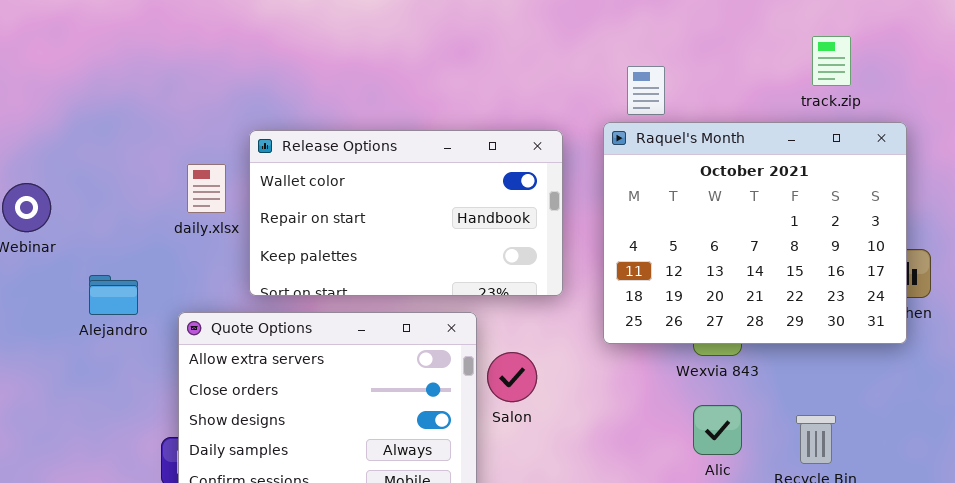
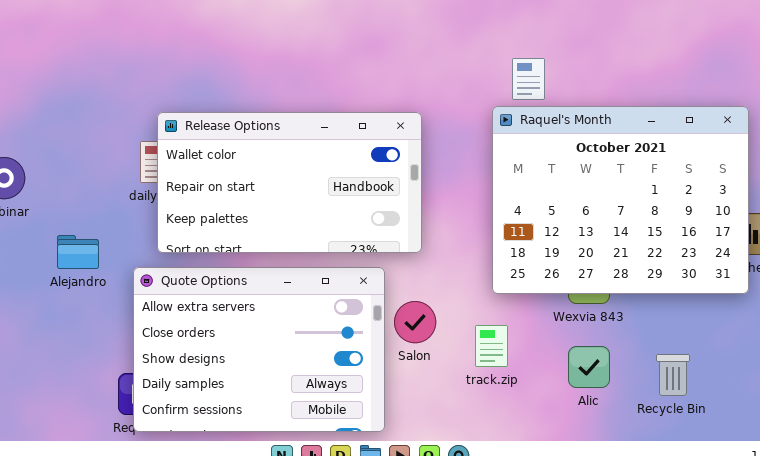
track.zip: [812,36,851,86] -> [475,325,508,367], moved
Release Options: [249,130,563,296] -> [157,112,422,253], moved

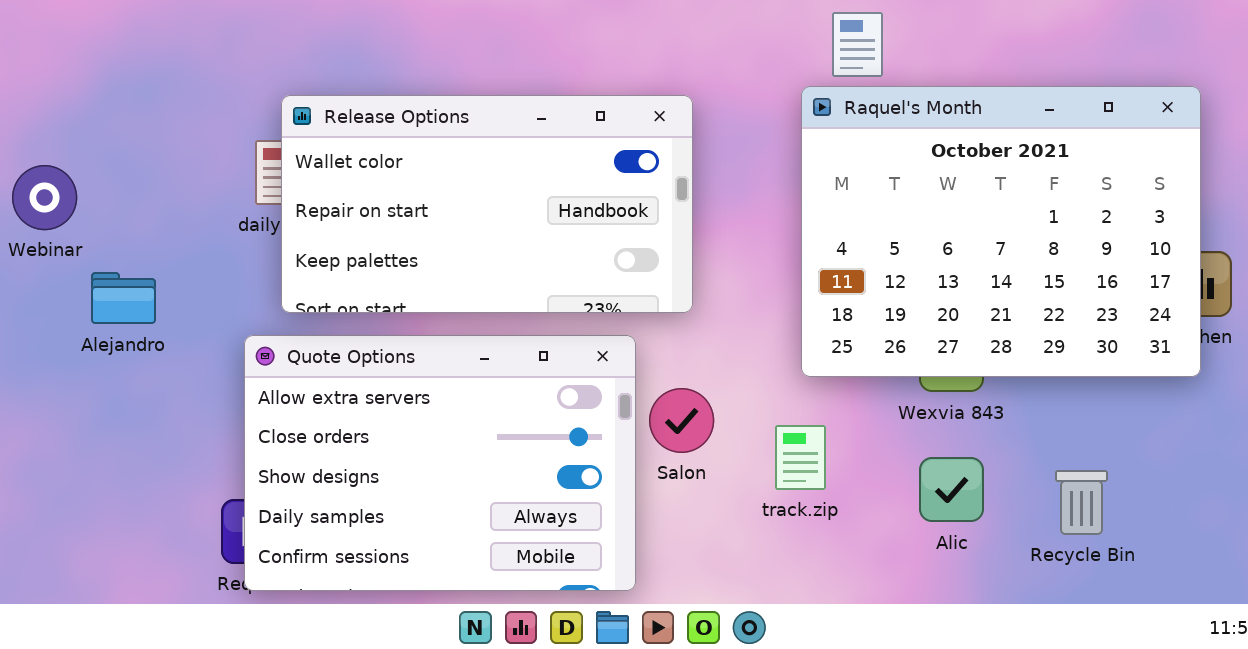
Alejandro: [57,235,99,269] -> [91,272,156,324], moved

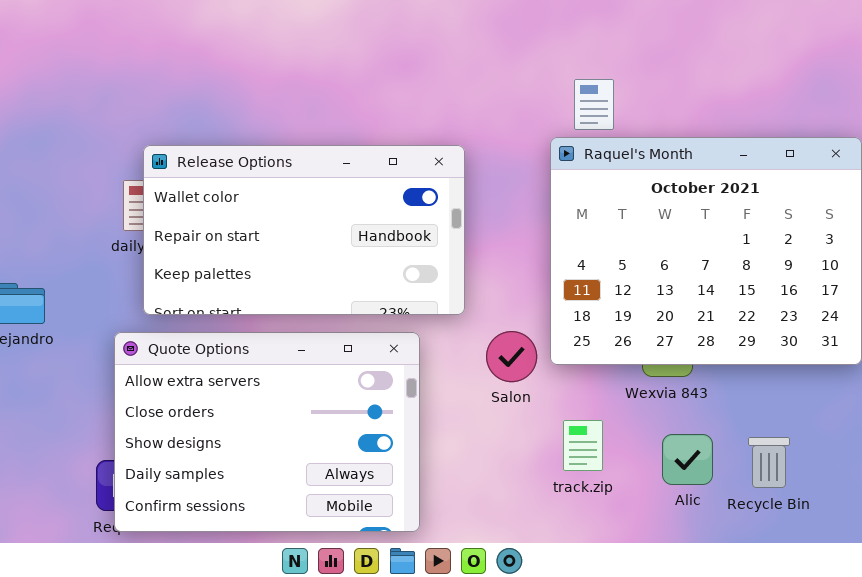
Salon: [649,388,714,453] -> [486,331,537,382], moved
track.zip: [775,425,826,490] -> [563,420,603,471], moved
Alic: [919,457,984,522] -> [662,434,713,485], moved

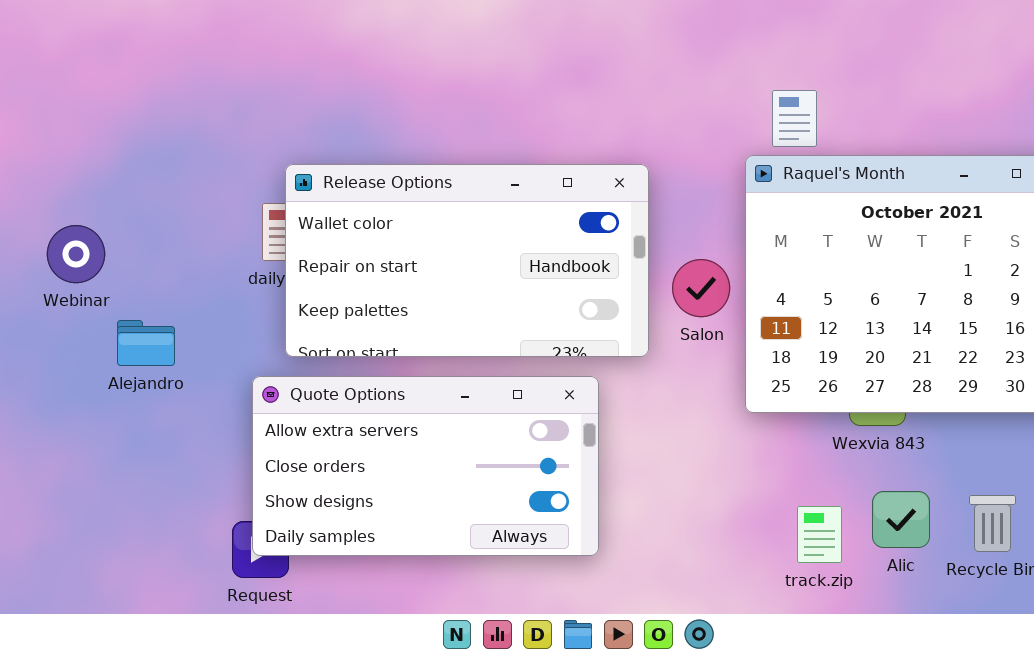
Salon: [486,331,537,382] -> [672,259,730,317], moved
Quote Options: [114,332,420,532] -> [252,376,599,556], resized
track.zip: [563,420,603,471] -> [797,506,842,563], moved

